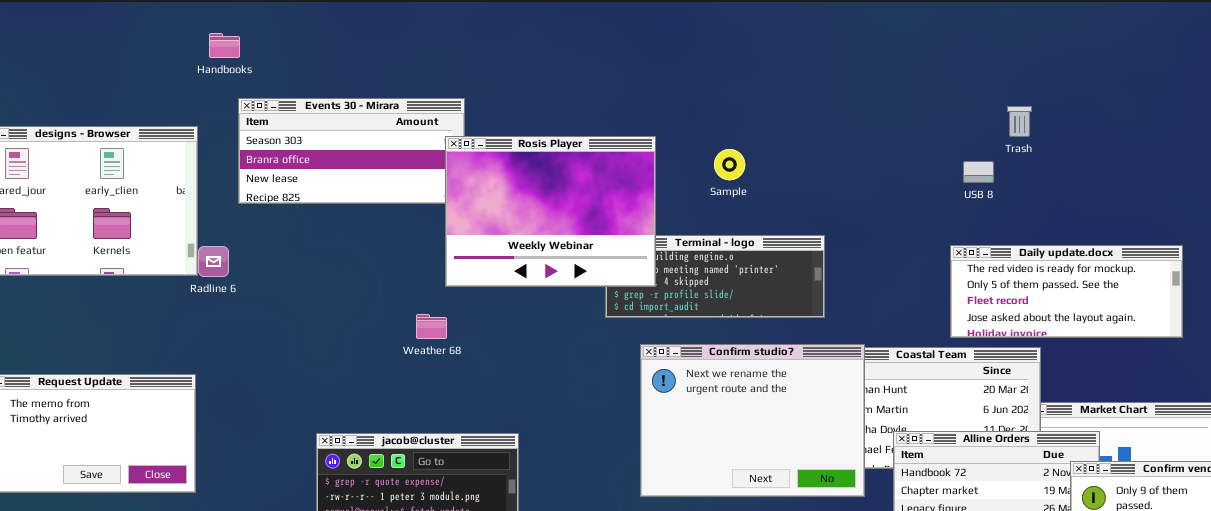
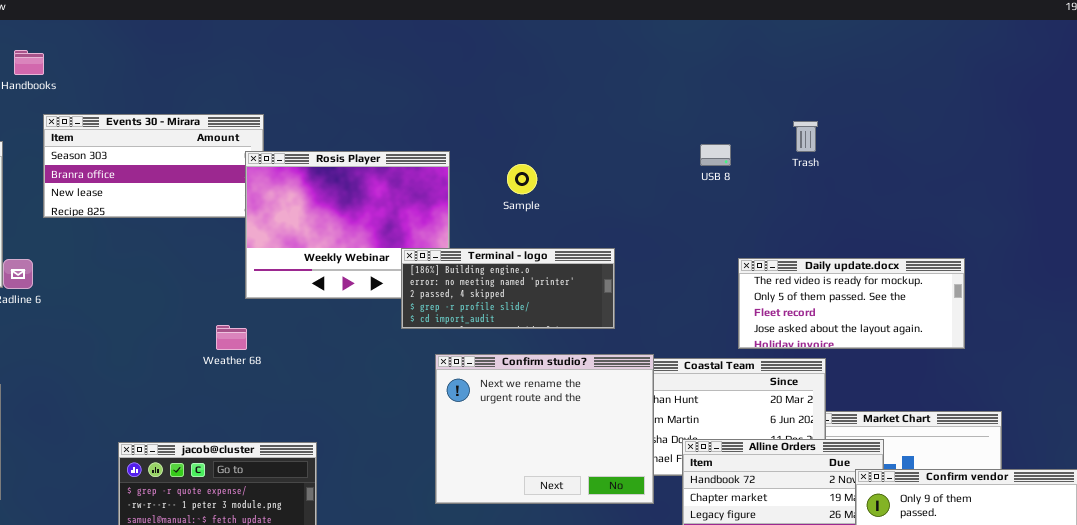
USB 8: [963,161,994,183] -> [700,144,731,166], moved
Terminal - logo: [605,235,825,318] -> [401,248,615,329], raised

